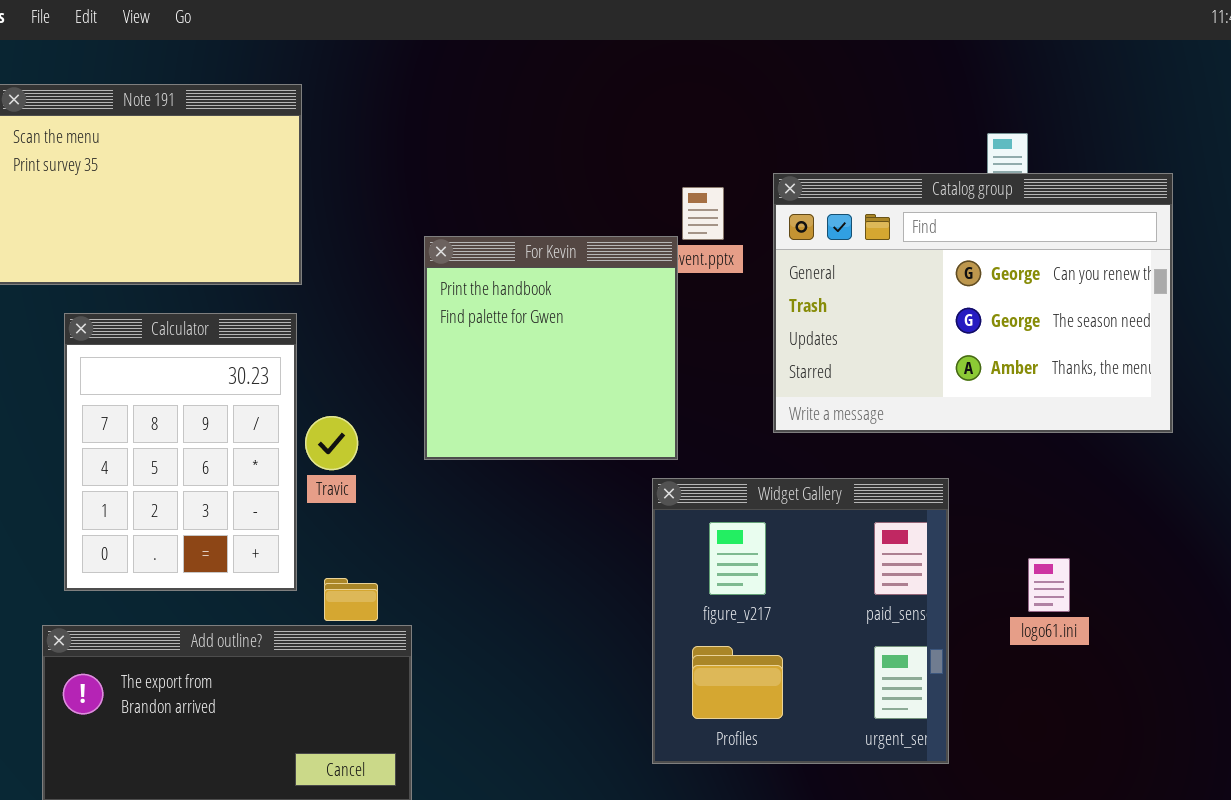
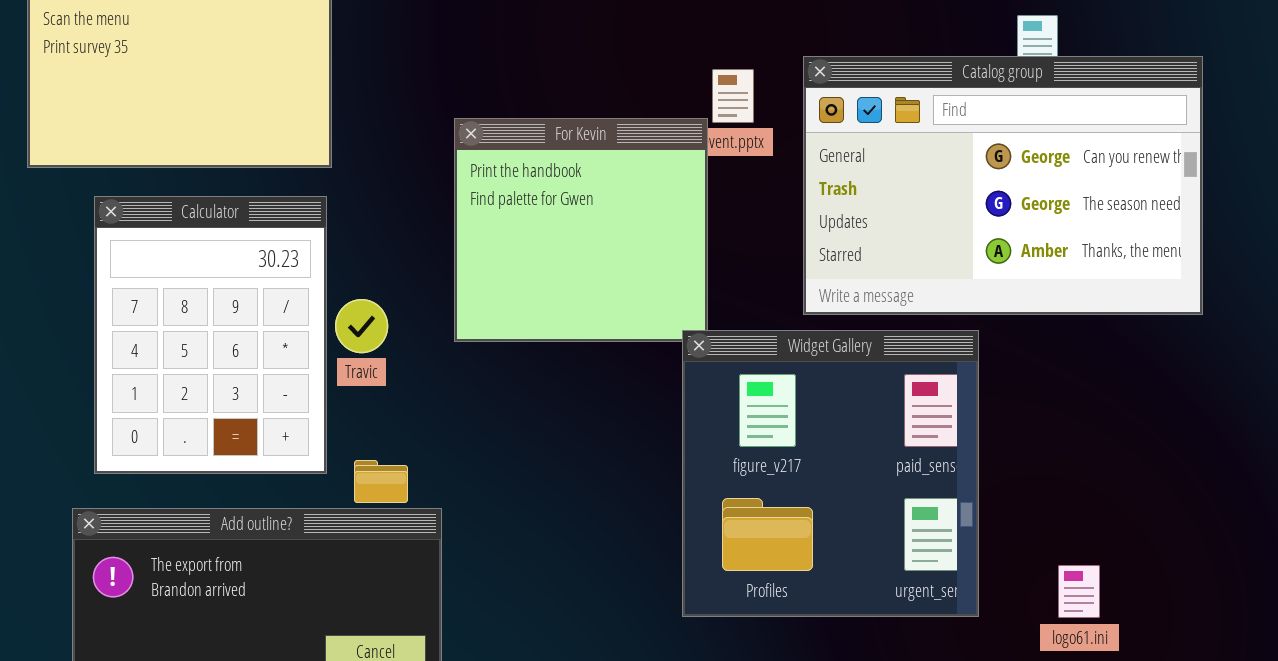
Widget Gallery: [652,478,949,764] -> [682,330,979,617], moved
logo61.ini: [1028,558,1070,612] -> [1058,565,1100,618], moved

